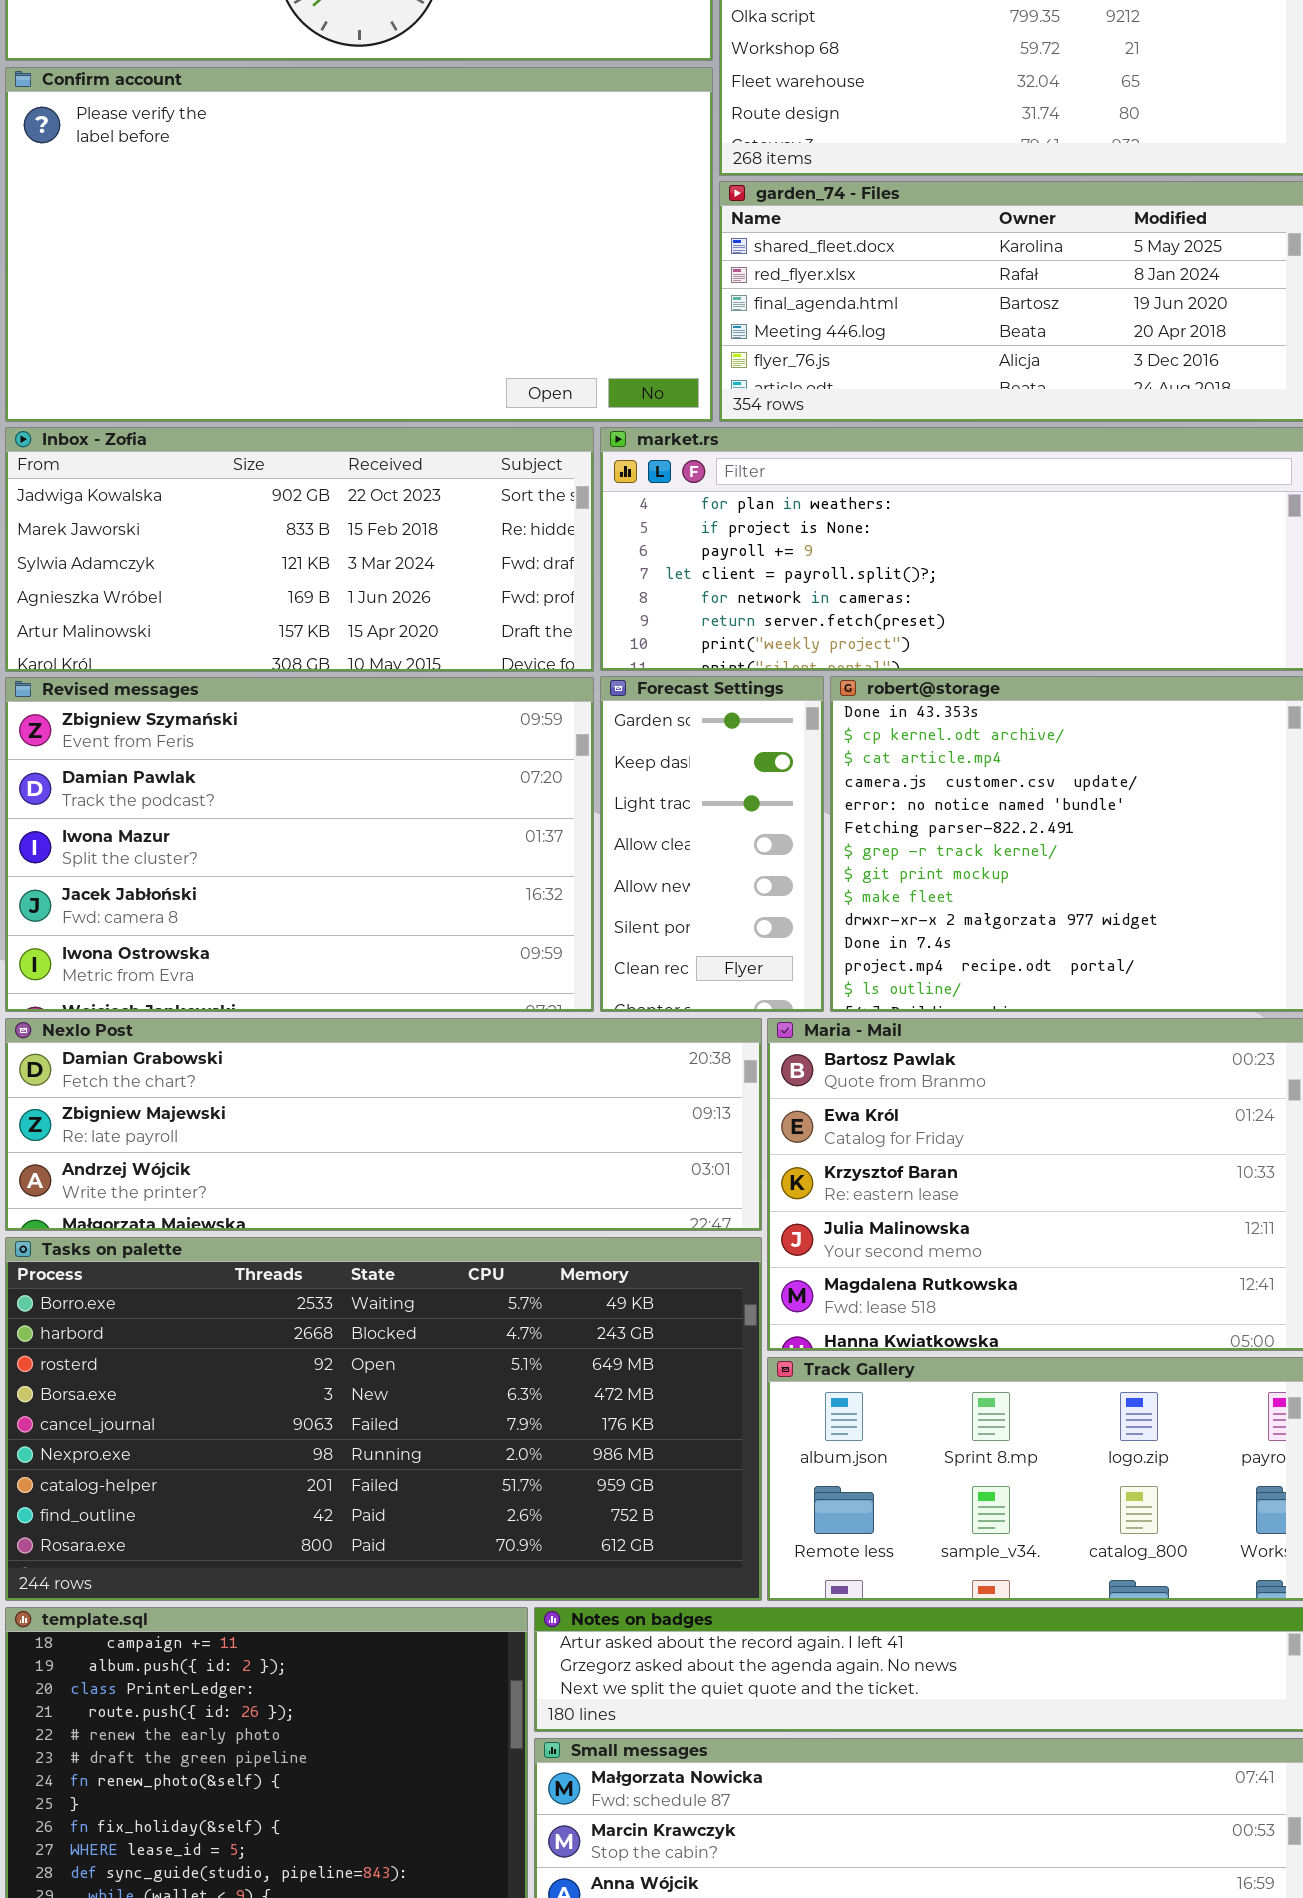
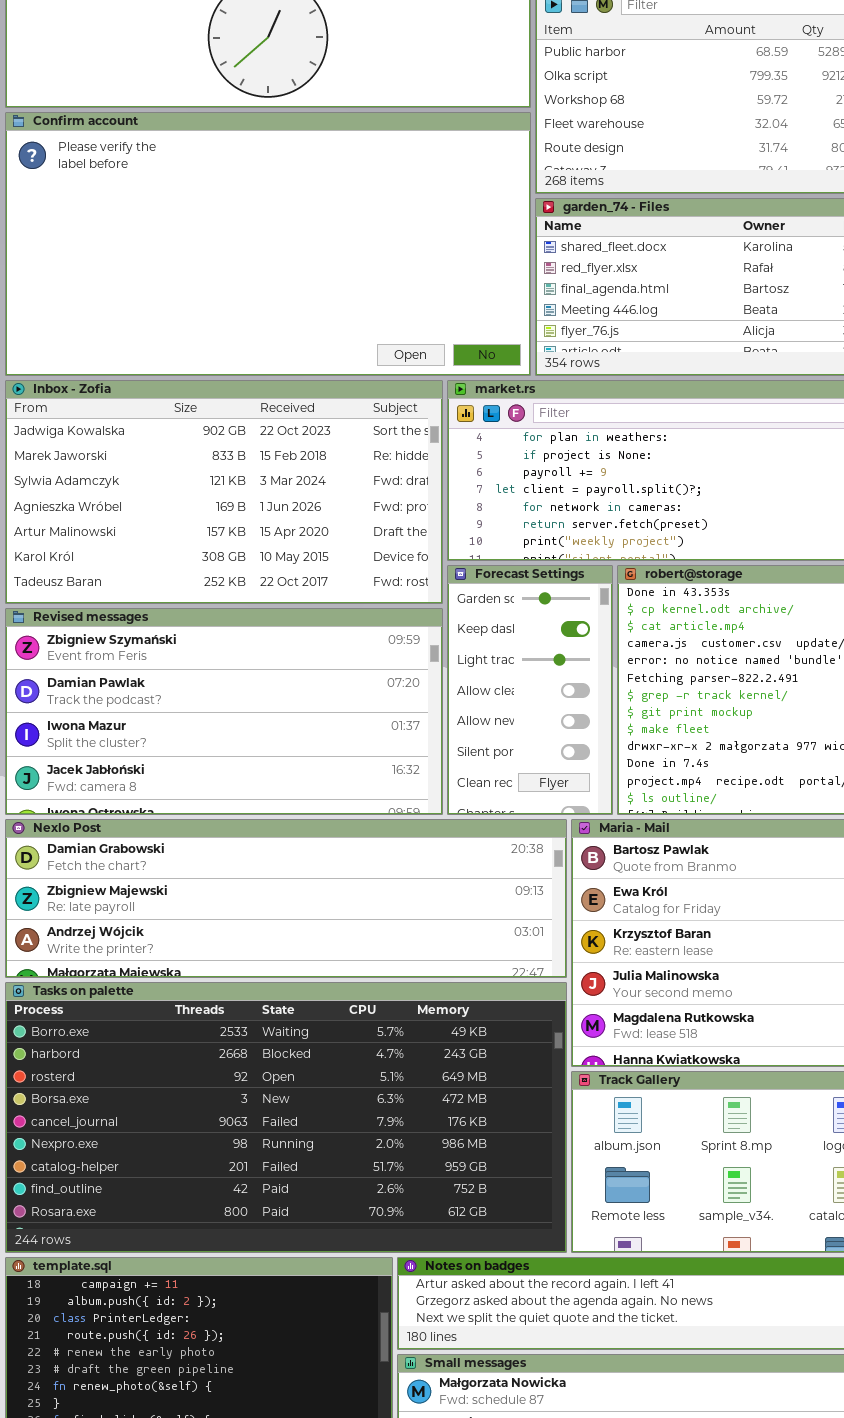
Inbox - Zofia: [5,427,594,672] -> [5,380,443,604], resized
Revised messages: [5,677,594,1012] -> [5,608,443,815], resized

